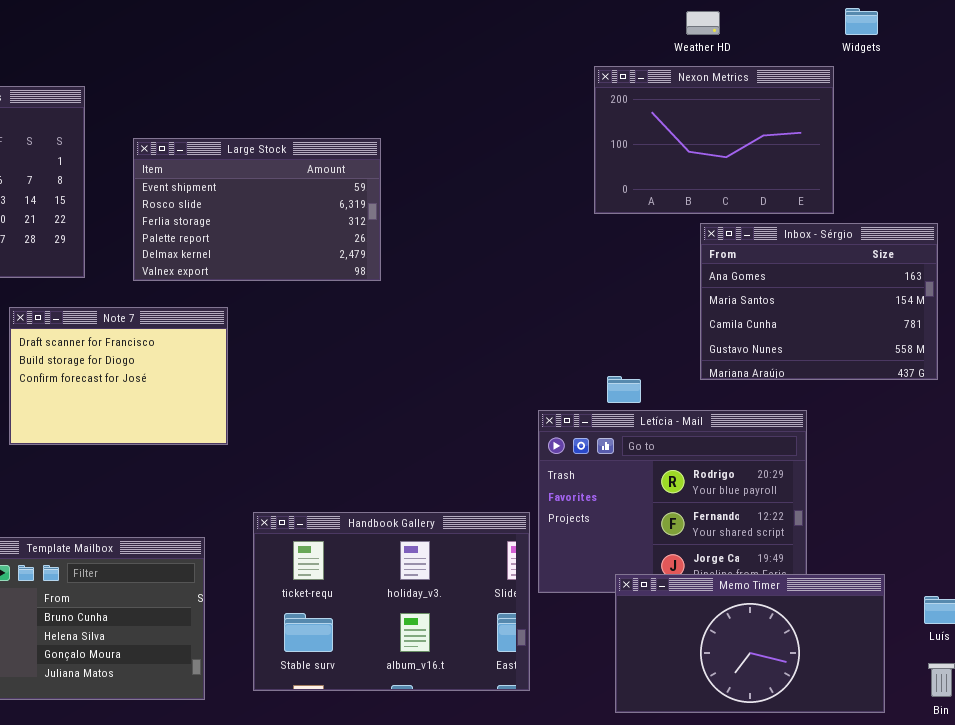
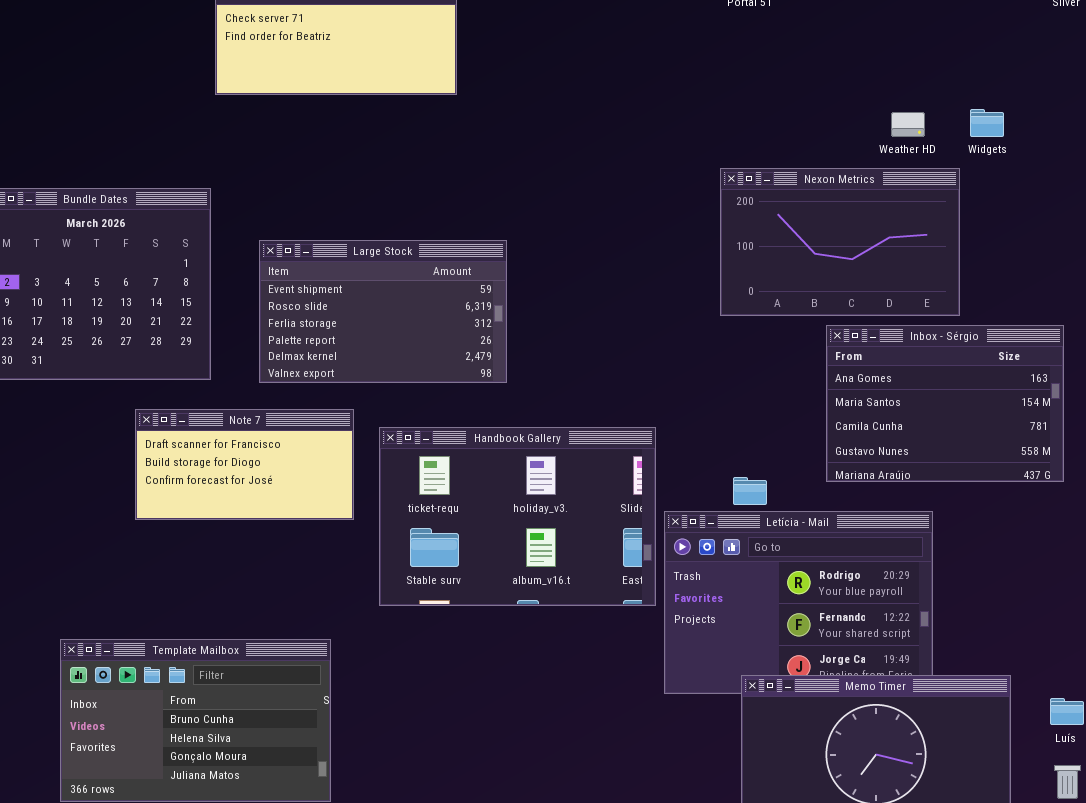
Weather HD: [686,11,720,35] -> [891,112,925,137], moved
Note 7: [9,307,228,445] -> [135,409,354,520], resized
Handbook Gallery: [253,512,530,691] -> [379,427,656,606], moved

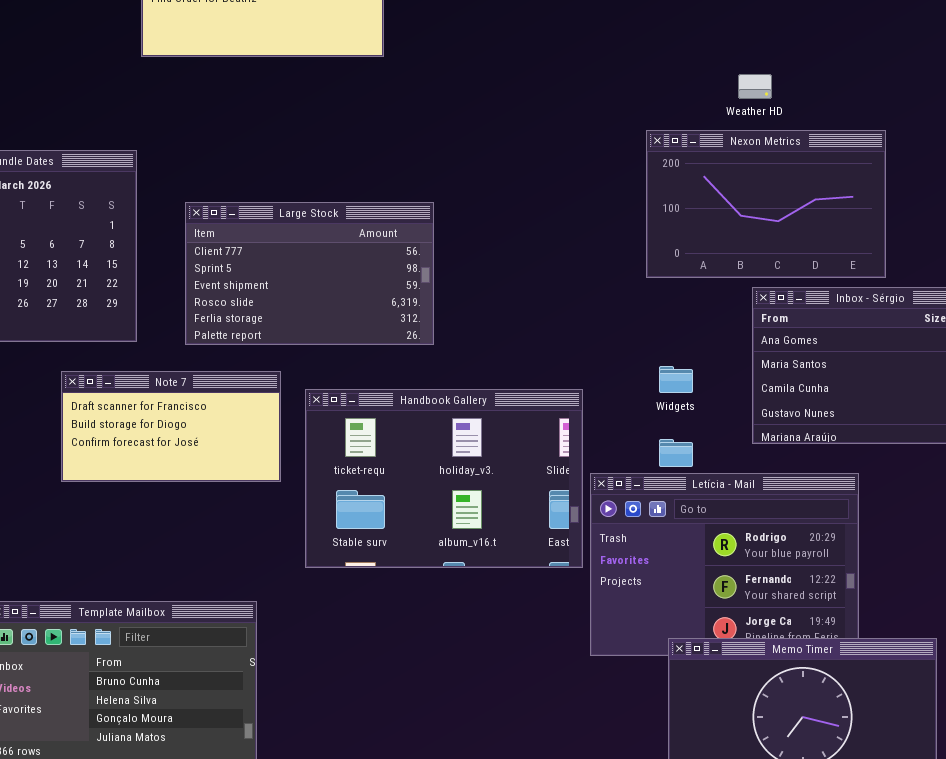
Widgets: [970,109,1004,137] -> [659,366,693,393], moved
Weather HD: [891,112,925,137] -> [738,74,772,99], moved
Large Stock: [259,240,507,383] -> [185,202,434,345], scrolled up 2 rows

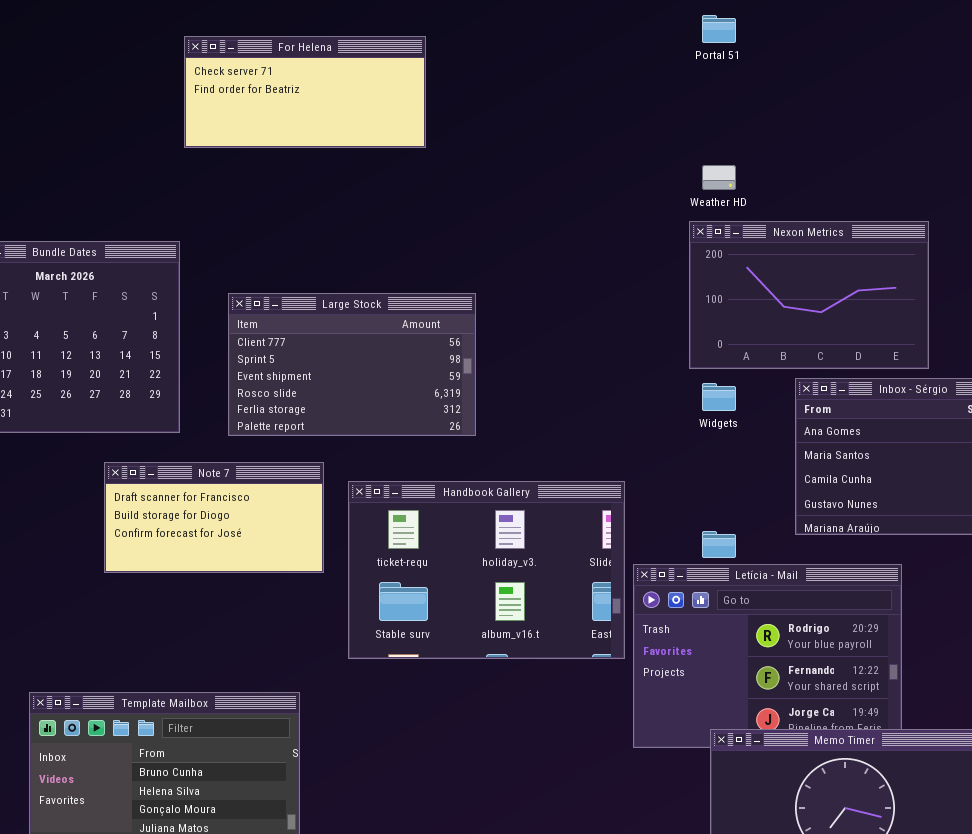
Weather HD: [738,74,772,99] -> [702,165,736,190], moved
Widgets: [659,366,693,393] -> [702,383,736,411], moved

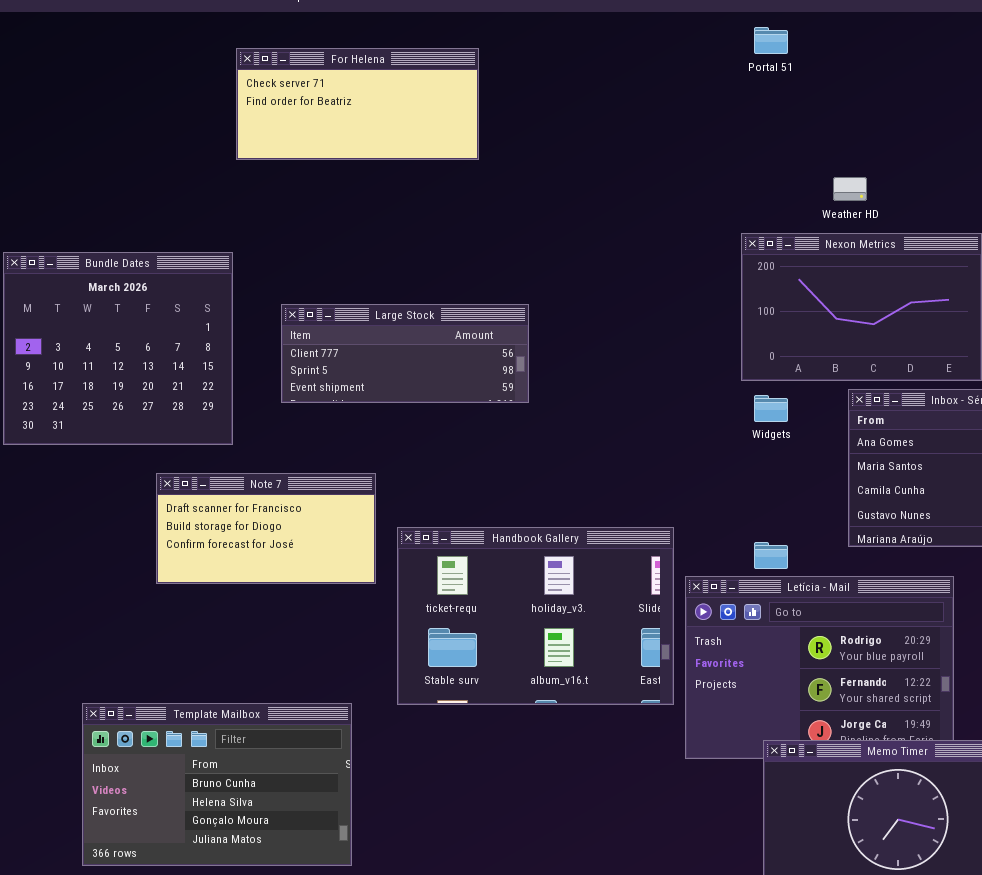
Weather HD: [702,165,736,190] -> [833,177,867,201], moved
Large Stock: [228,293,476,436] -> [281,304,529,403], resized
Handbook Gallery: [348,481,625,659] -> [397,527,674,705], moved

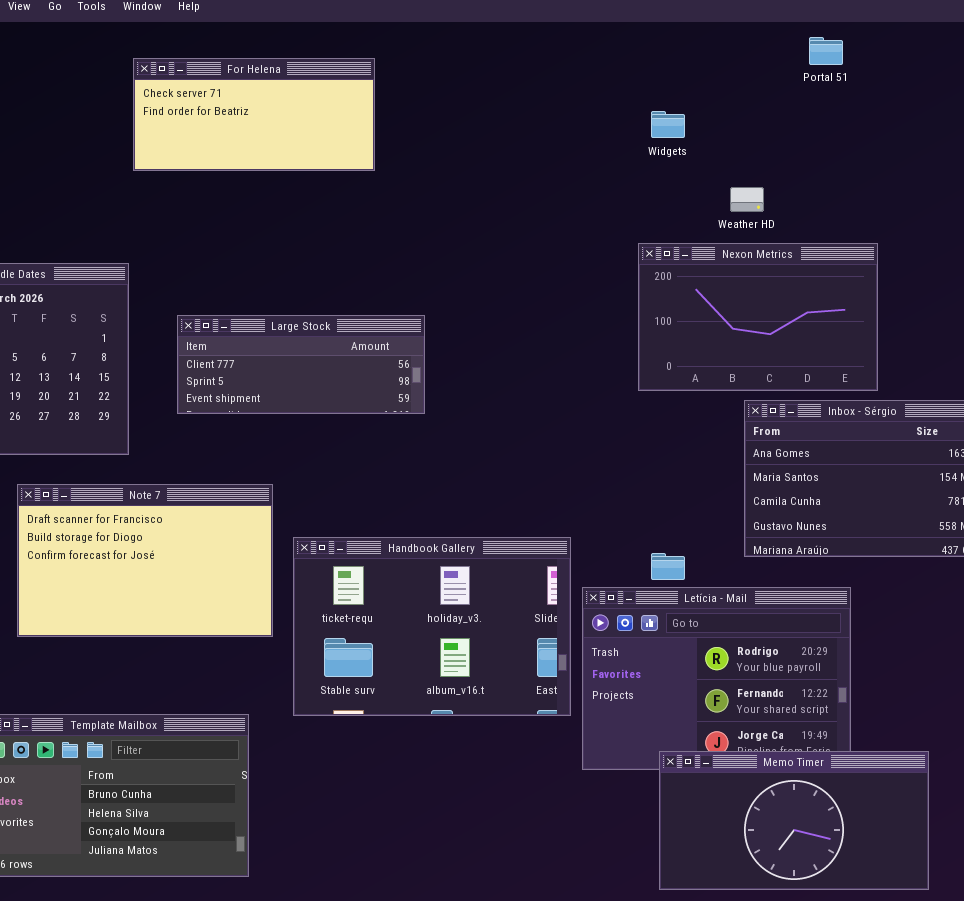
Portal 51: [754,27,788,54] -> [809,37,843,65], moved
Widgets: [754,395,788,422] -> [651,111,685,138], moved
Note 7: [156,473,376,584] -> [17,484,273,637], resized

